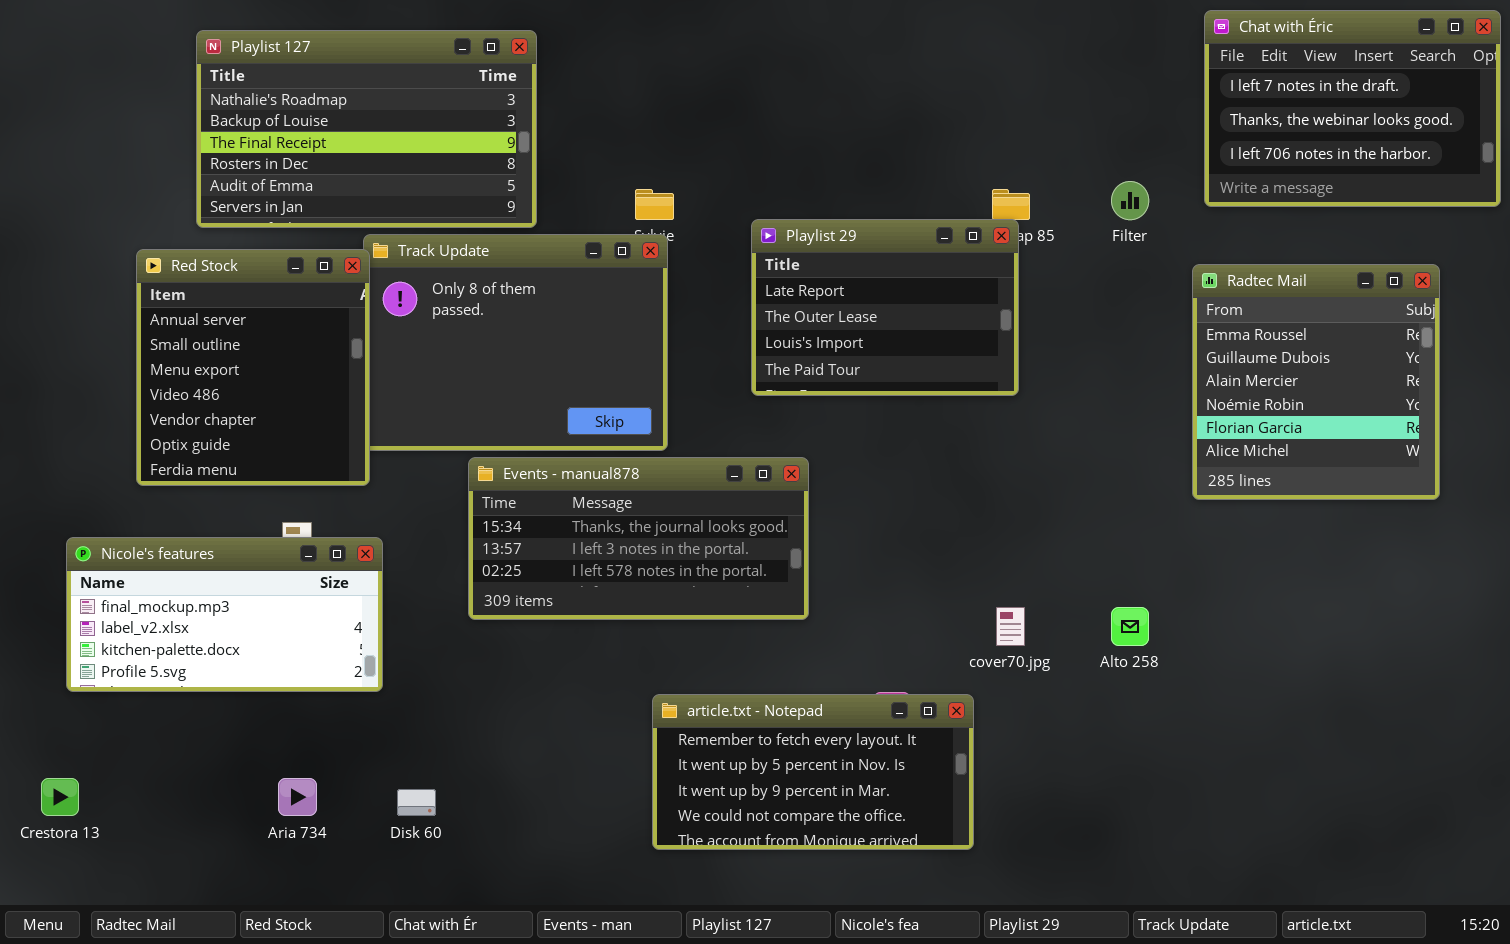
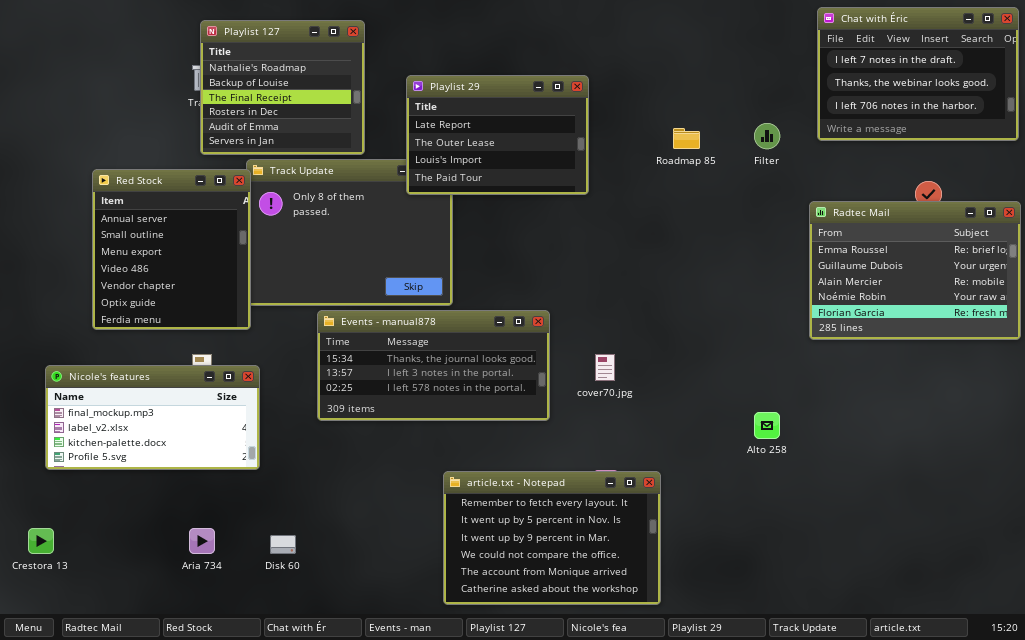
Playlist 127: [196,30,537,228] -> [200,20,365,155], resized
Playlist 29: [751,219,1019,396] -> [406,75,589,195], moved
Radtec Mail: [1192,264,1440,500] -> [809,201,1021,340], resized
cover70.jpg: [996,607,1025,646] -> [595,354,615,381], moved
article.txt - Notepad: [652,694,974,850] -> [443,471,661,605], resized

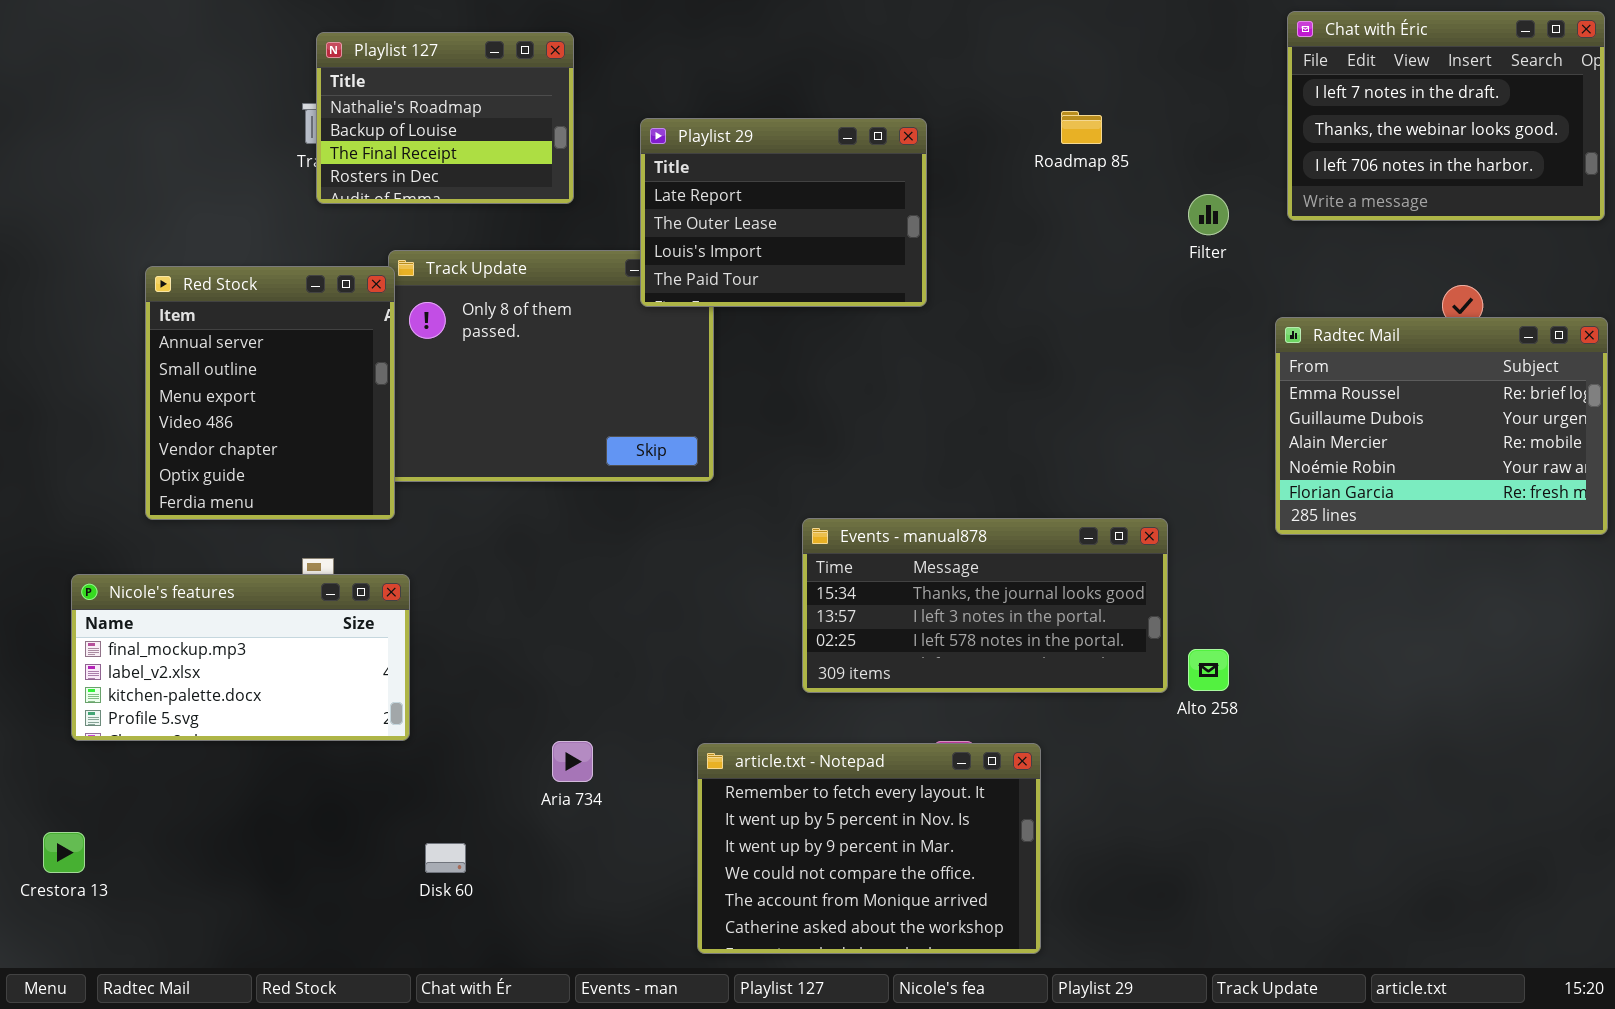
Playlist 127: [200,20,365,155] -> [316,32,574,204], resized
Roadmap 85: [673,128,700,149] -> [1061,111,1102,144], moved
Events - manual878: [317,310,550,421] -> [802,518,1168,693], moved
Aria 734: [189,528,215,554] -> [552,741,593,782], moved

